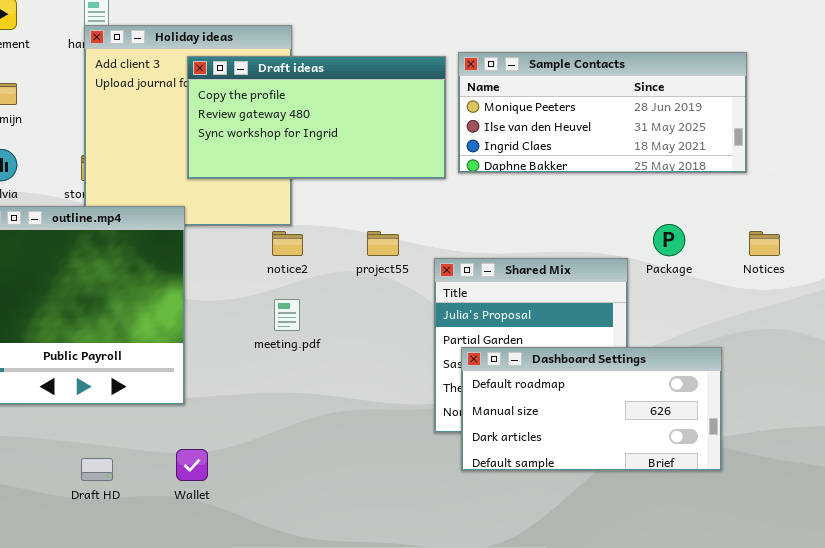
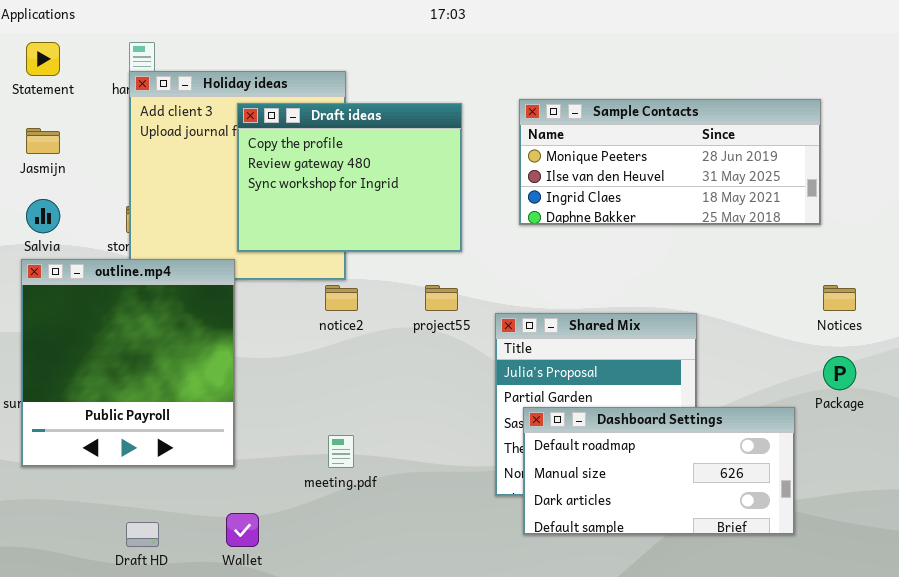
Draft ideas: [187,56,446,179] -> [237,103,462,252], resized
Package: [653,224,685,256] -> [823,356,856,390], moved
meeting.pdf: [274,299,300,331] -> [328,435,354,468], moved

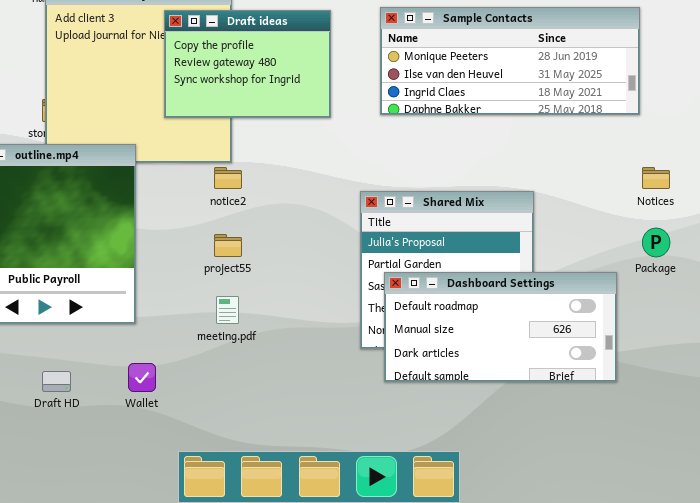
Draft ideas: [237,103,462,252] -> [164,10,331,118], resized
project55: [425,285,458,311] -> [214,234,242,257], moved

